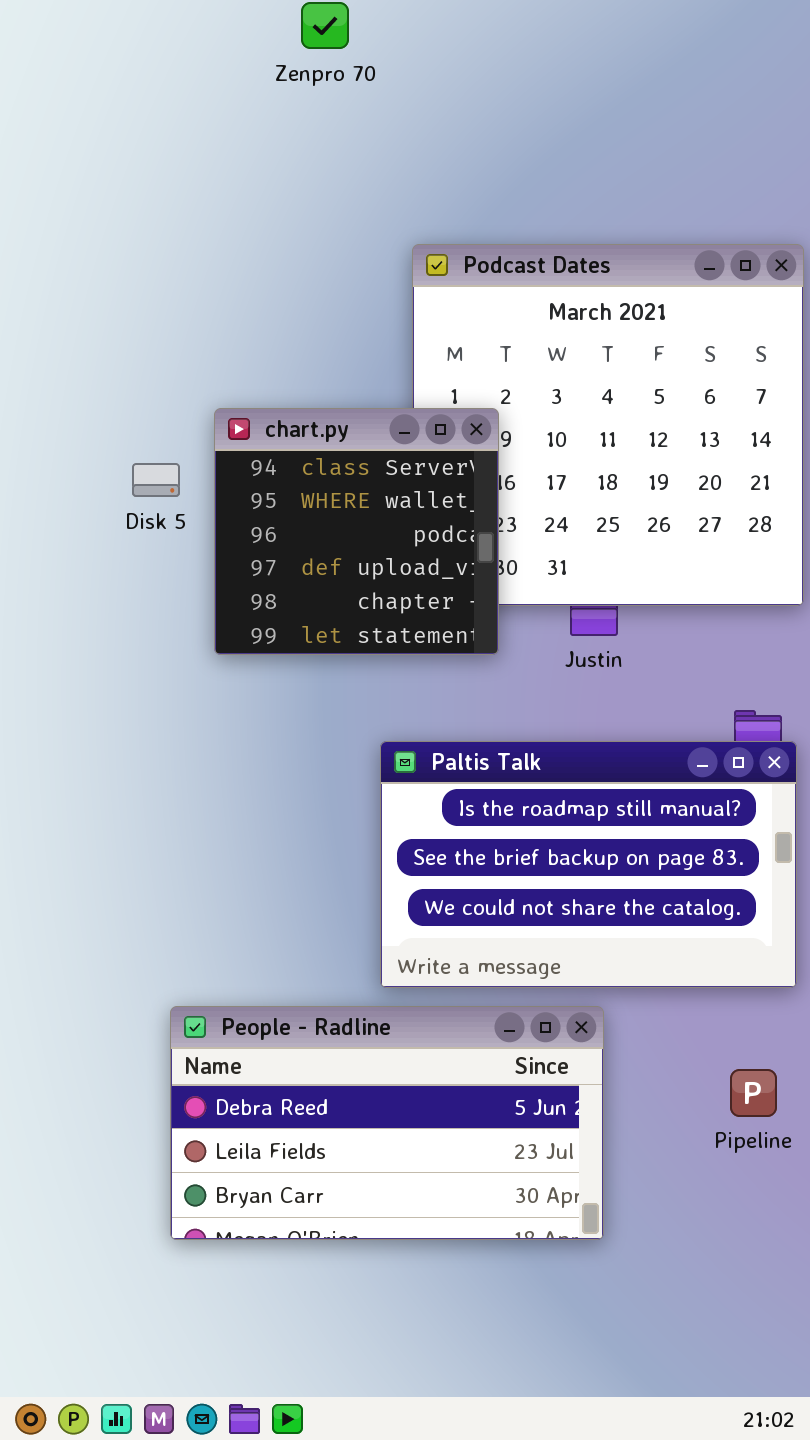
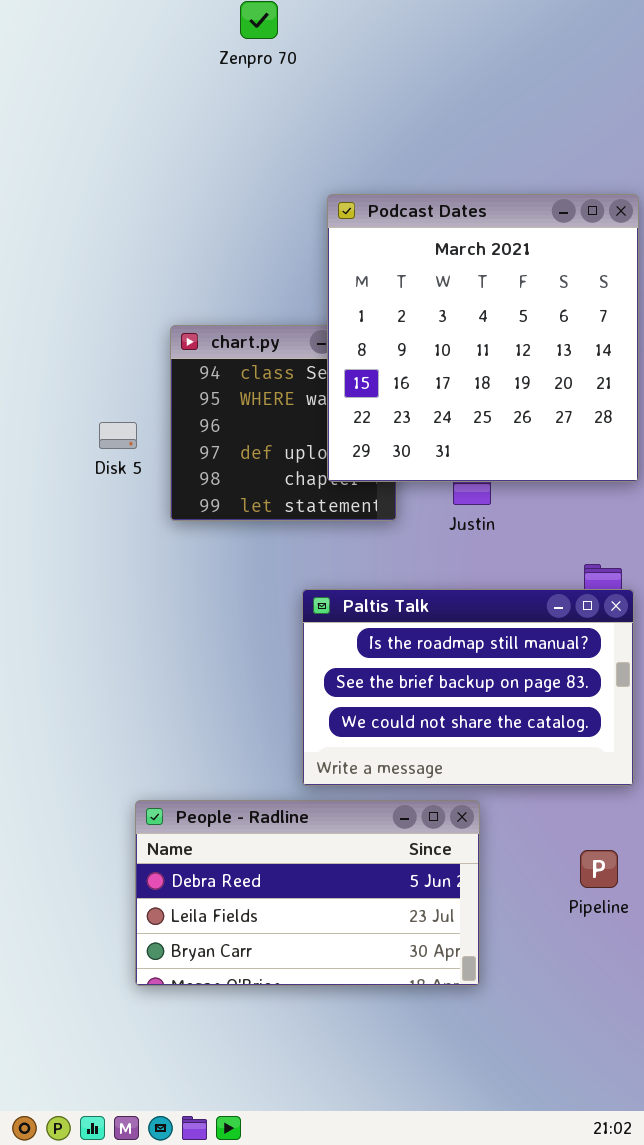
Podcast Dates: [412,244,804,606] -> [327,194,639,482], raised
Disk 5: [132,463,180,497] -> [99,422,137,449], moved

